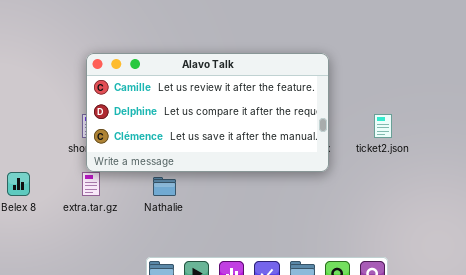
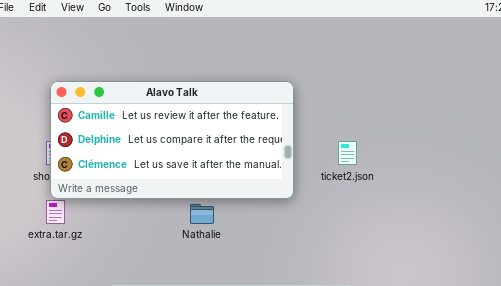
Nathalie: [153,177,176,196] -> [190,204,214,224], moved

